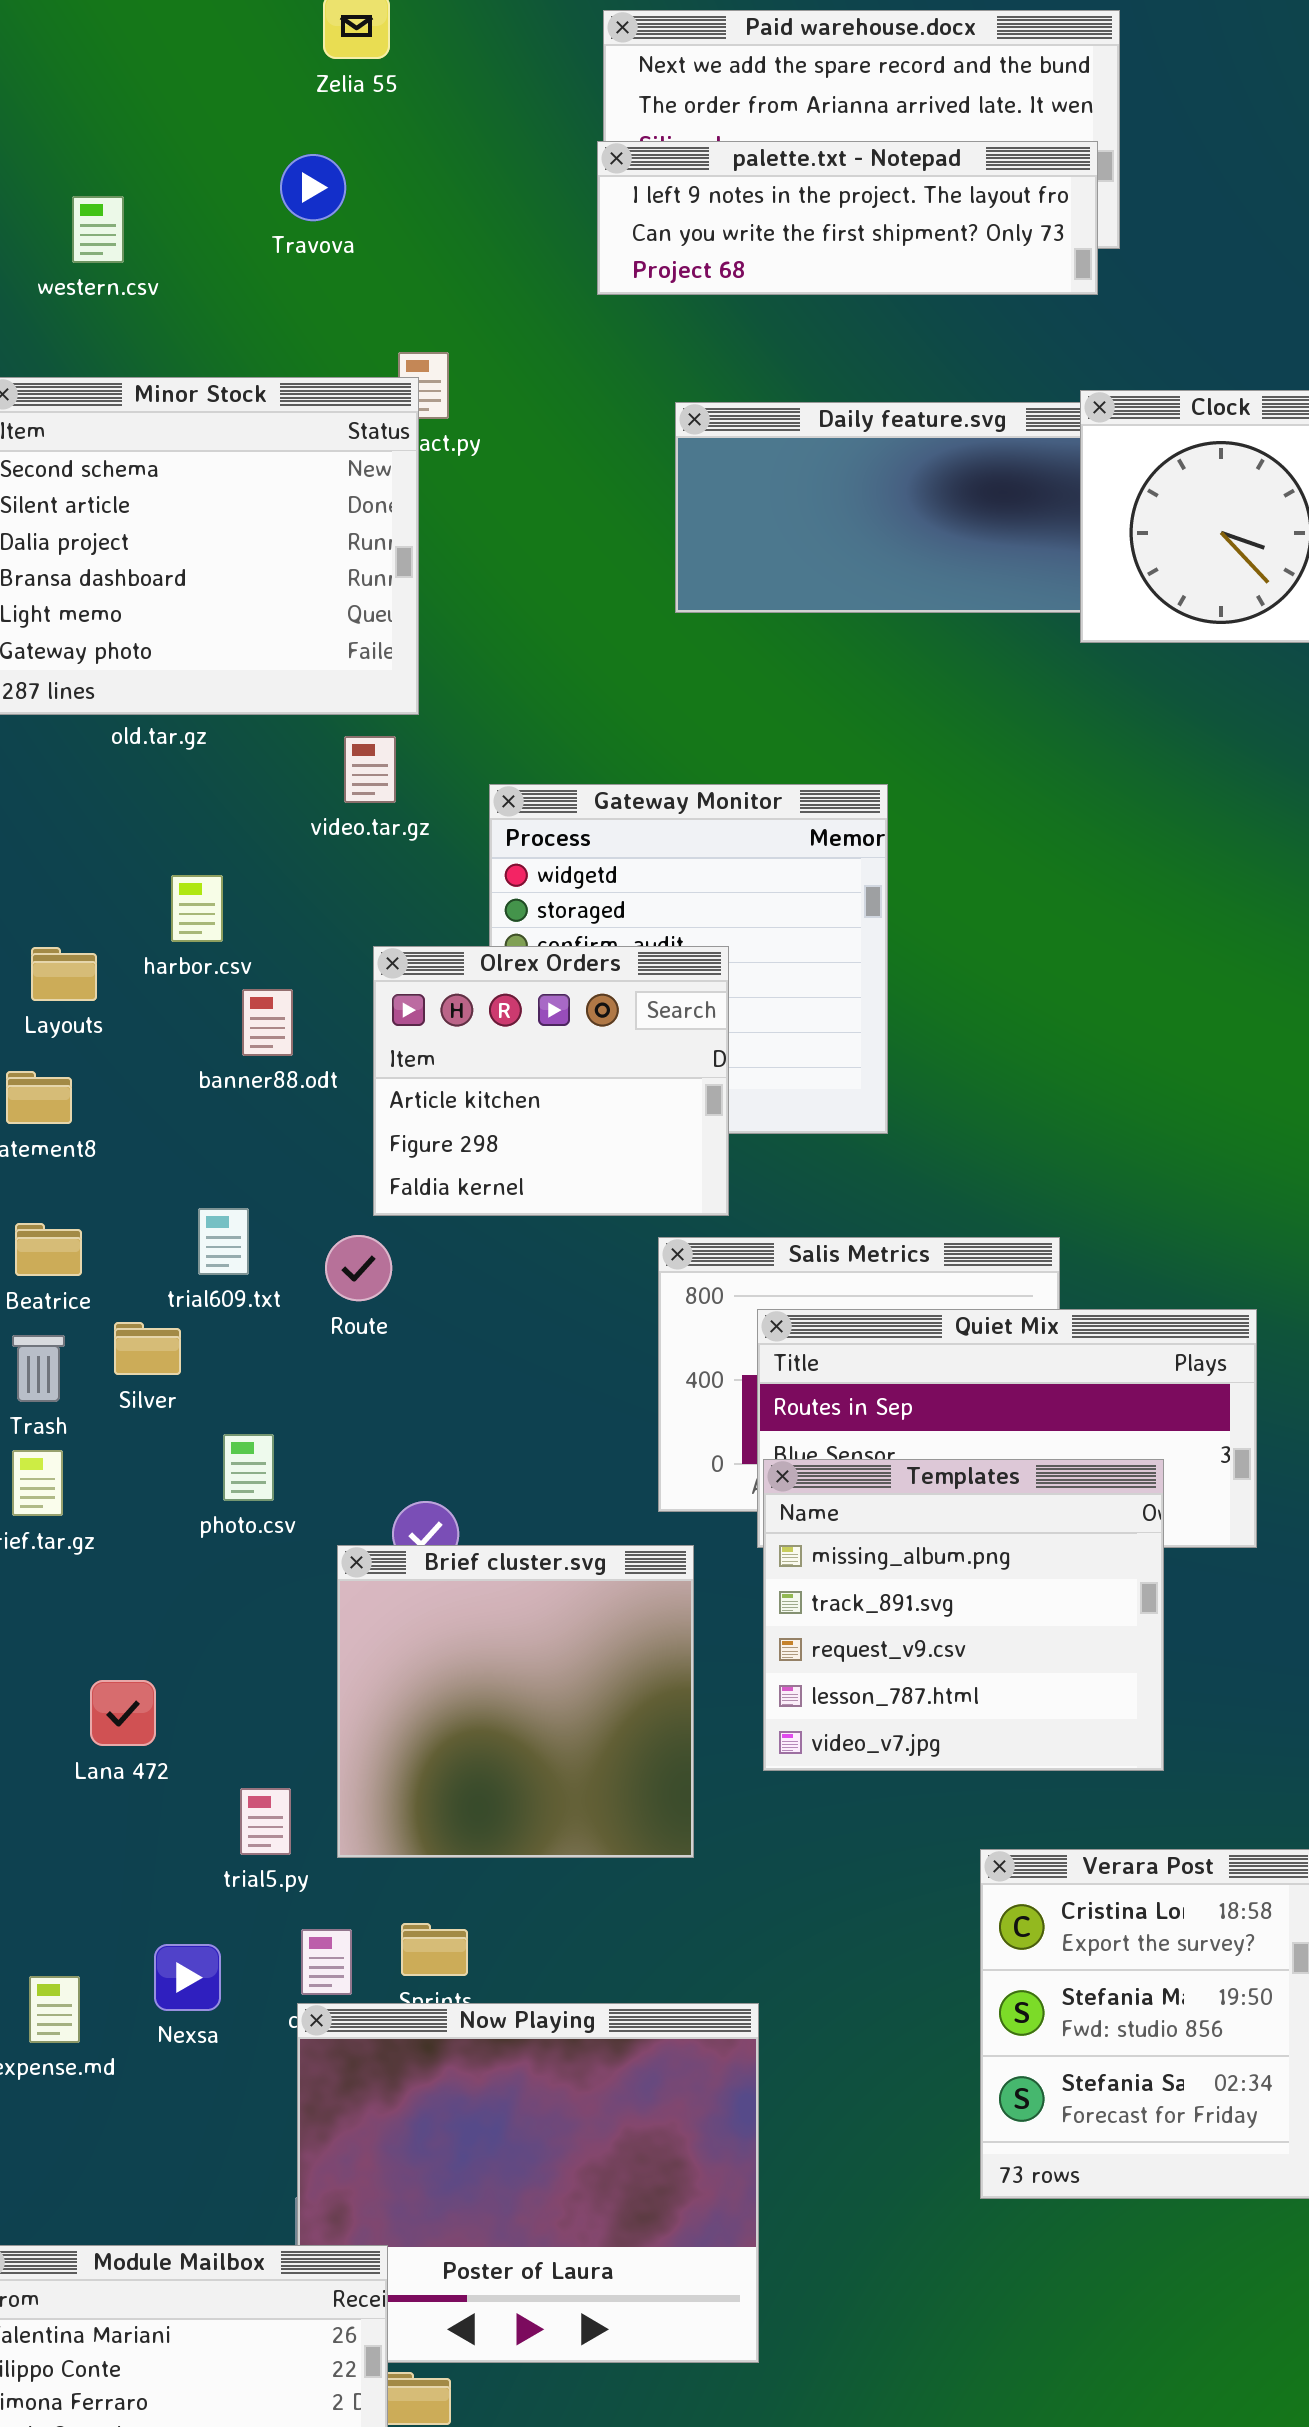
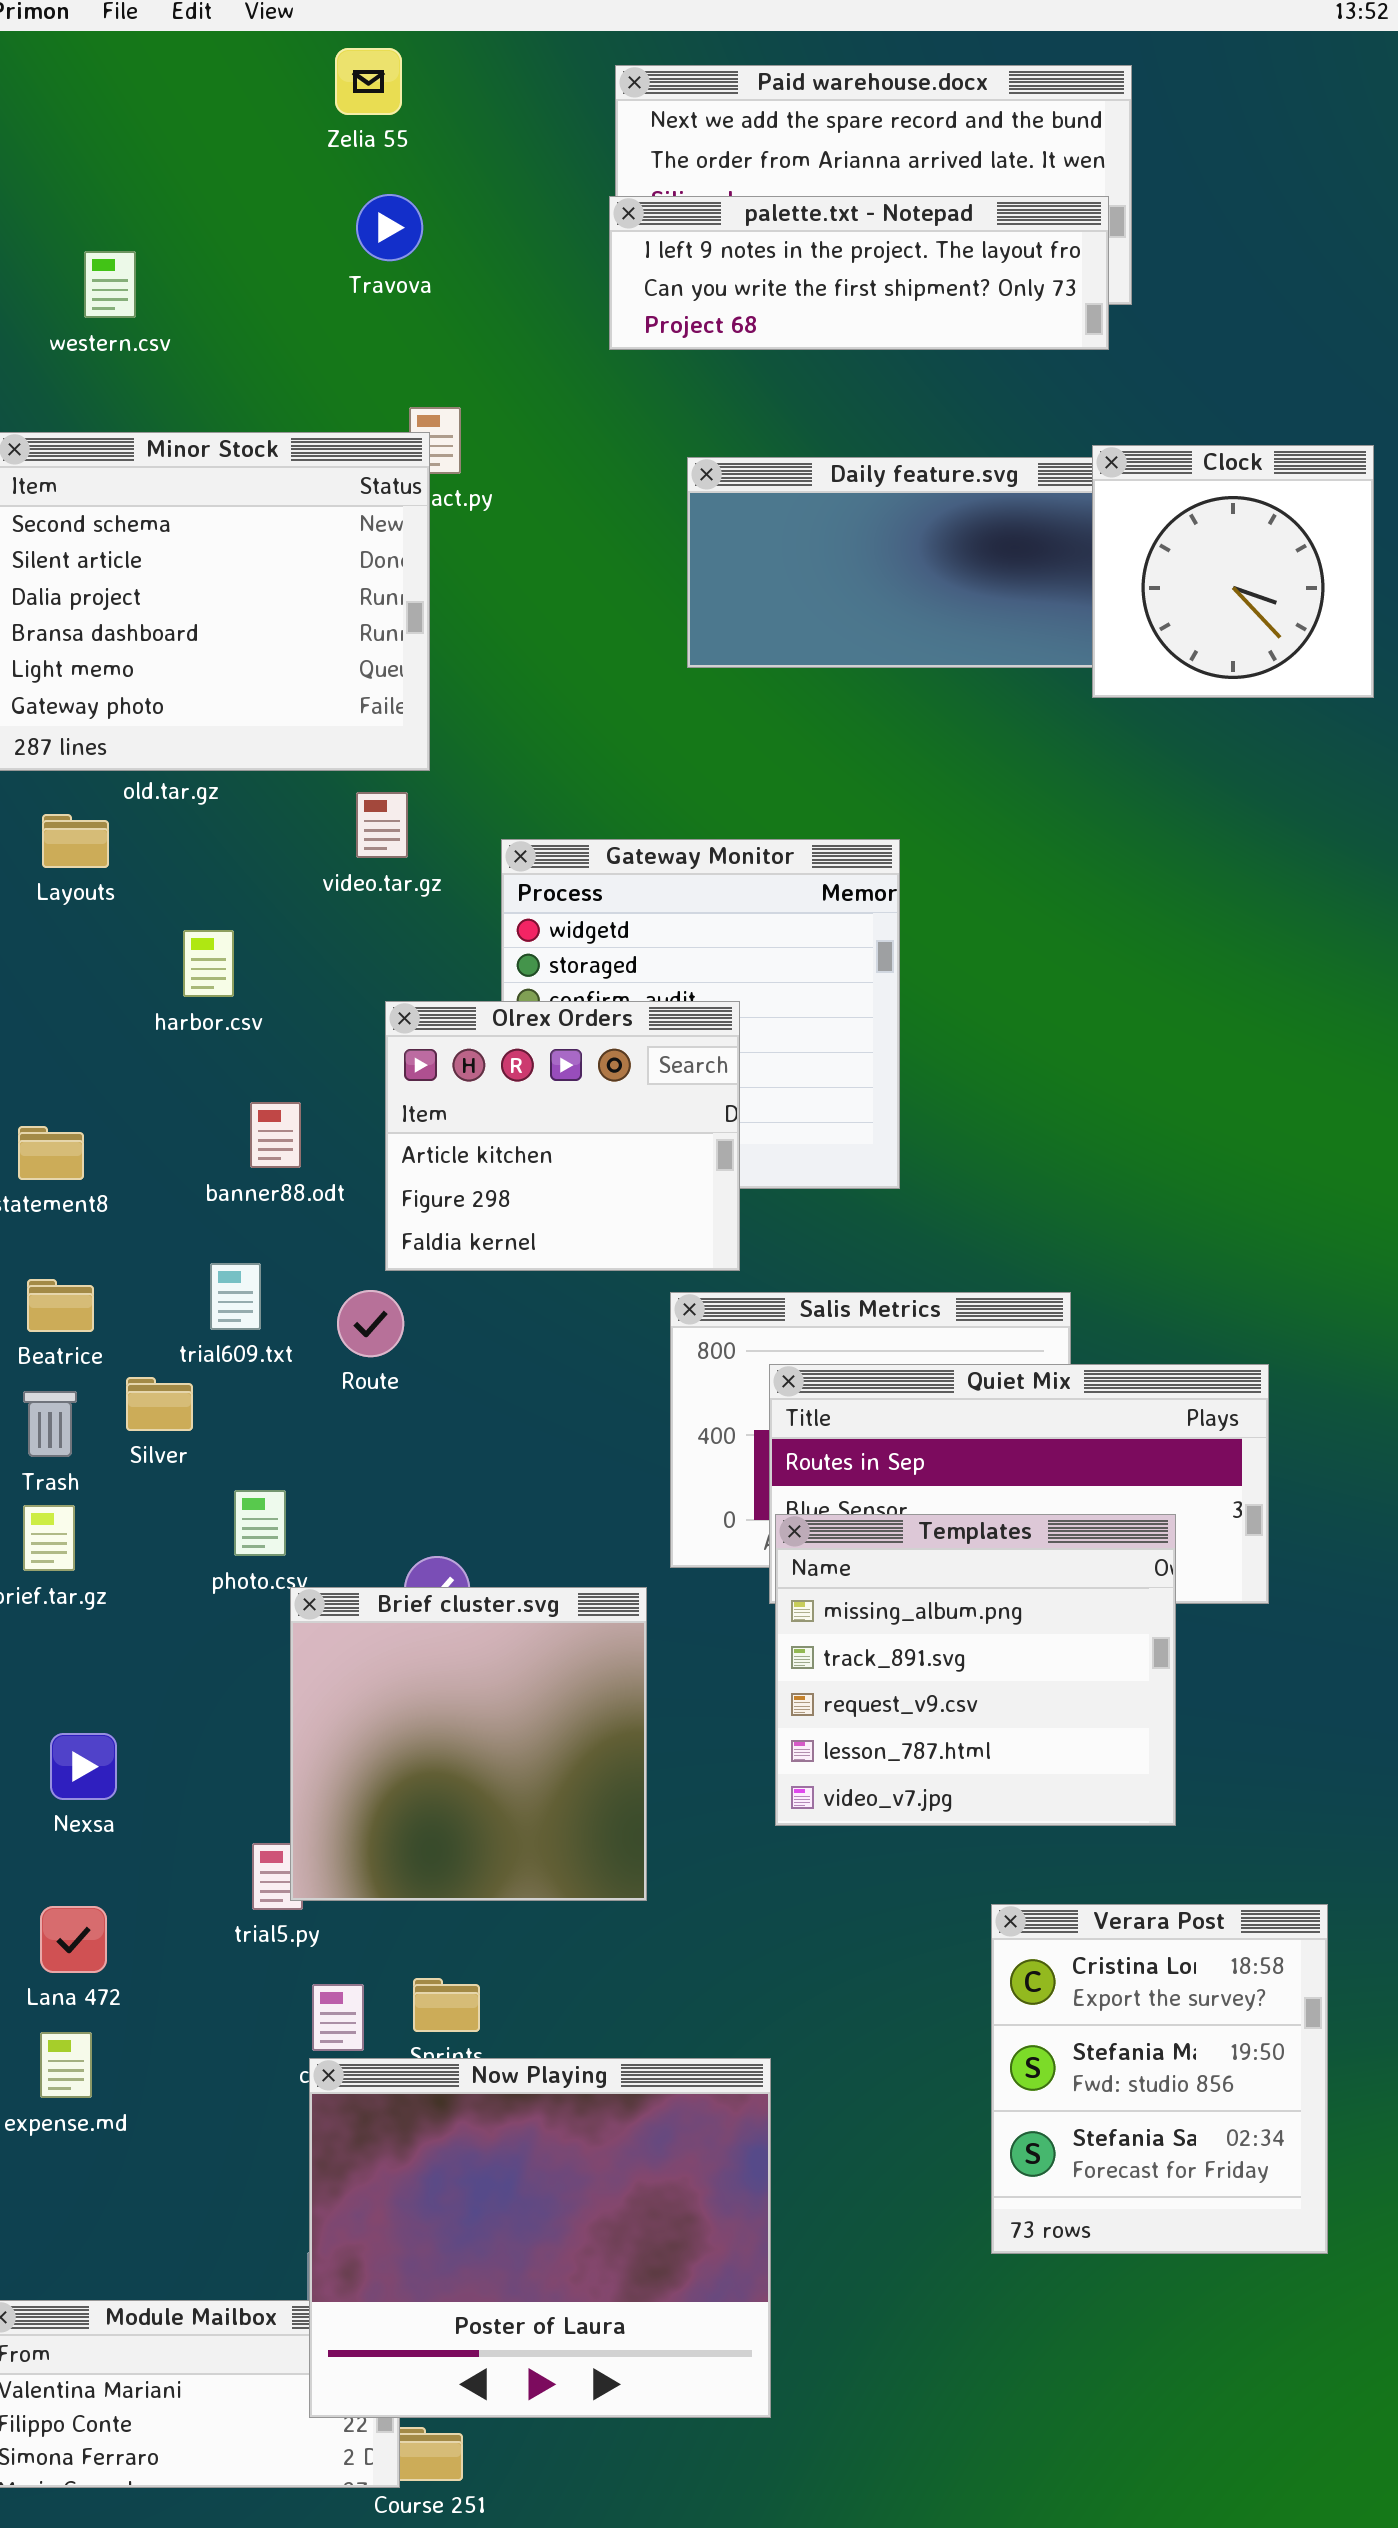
Travova: [280,154,346,221] -> [356,194,423,261], moved
Layouts: [31,947,97,1001] -> [42,814,109,868], moved
banner88.odt: [242,989,293,1056] -> [250,1102,301,1168], moved
Brief cluster.svg: [337,1545,694,1858] -> [290,1587,647,1901], moved
Lana 472: [90,1680,156,1746] -> [40,1906,107,1973], moved
Nexsa: [154,1944,221,2011] -> [50,1733,117,1800], moved
Now Playing: [297,2003,759,2363] -> [309,2058,771,2418], raised

